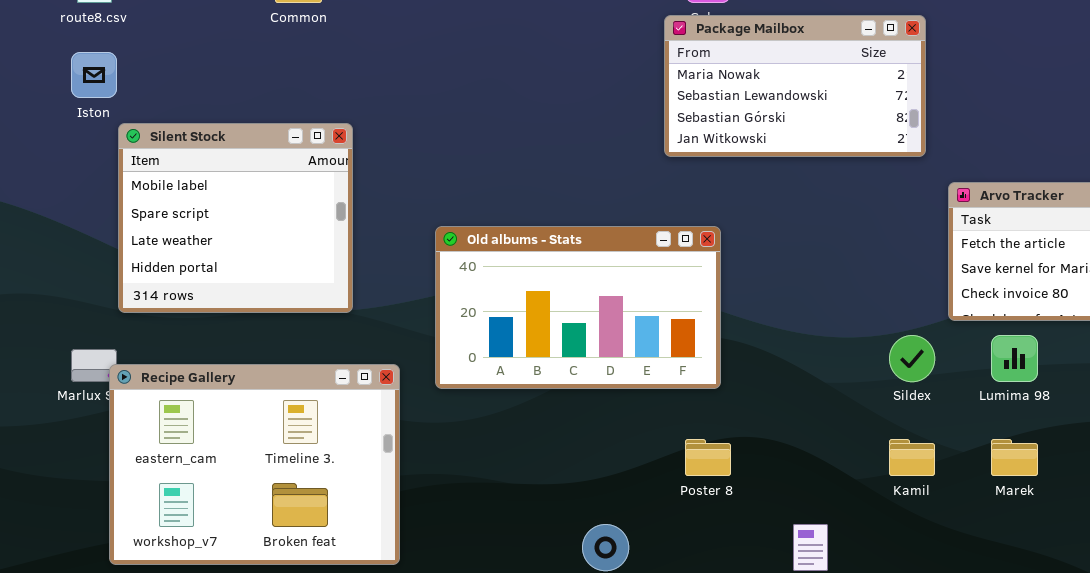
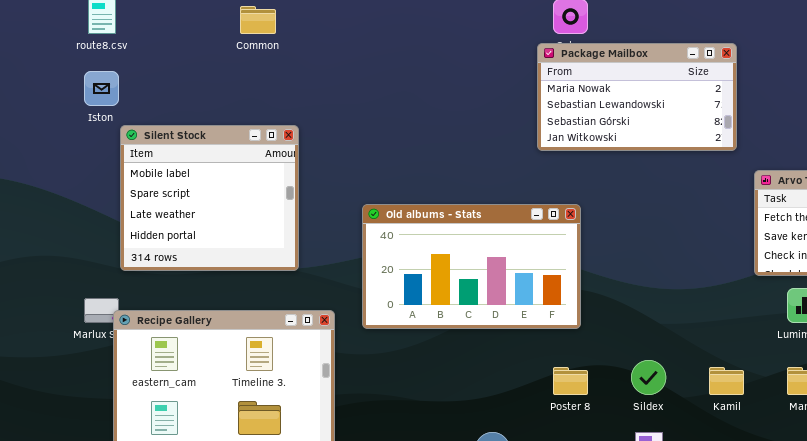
Sildex: [889,335,935,382] -> [631,360,666,395], moved

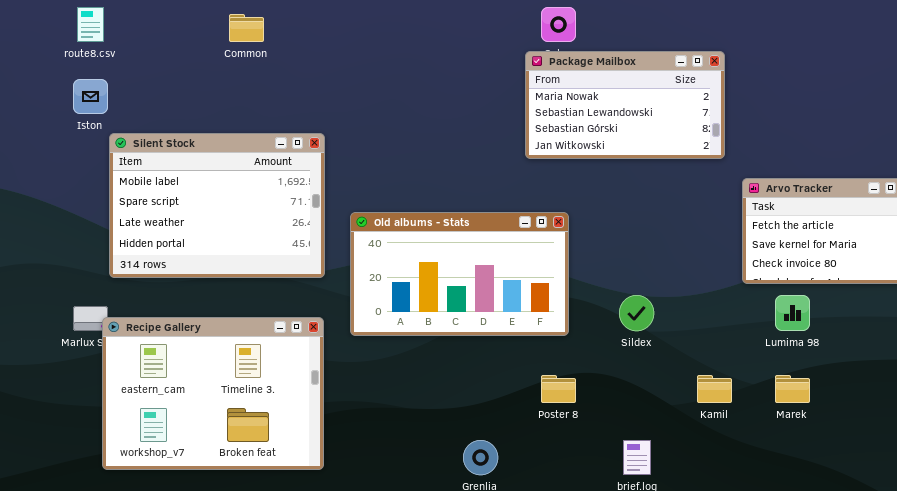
Silent Stock: [120,125,299,271] -> [109,133,325,278], resized
Sildex: [631,360,666,395] -> [619,295,654,331], moved

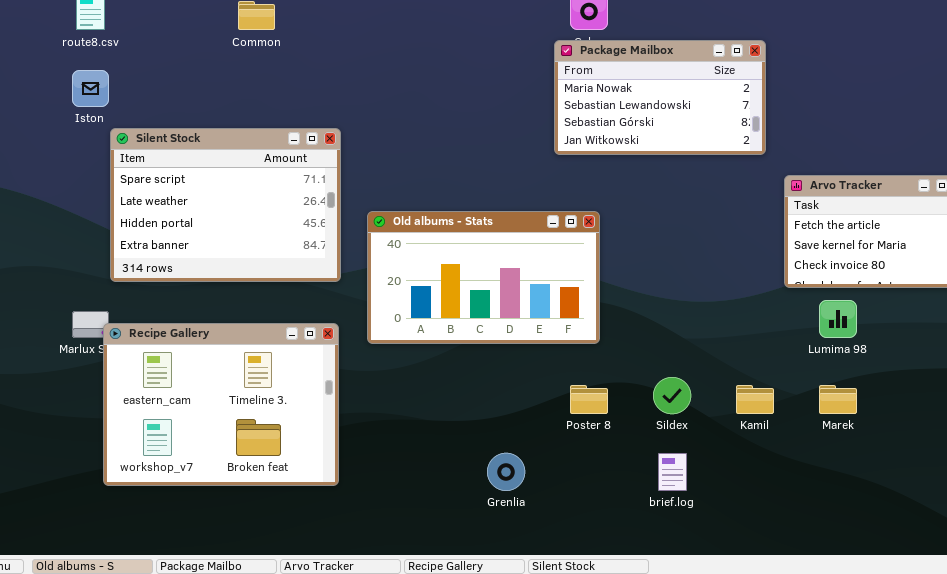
Silent Stock: [109,133,325,278] -> [110,128,341,282], scrolled down 1 row
Sildex: [619,295,654,331] -> [653,377,691,414], moved

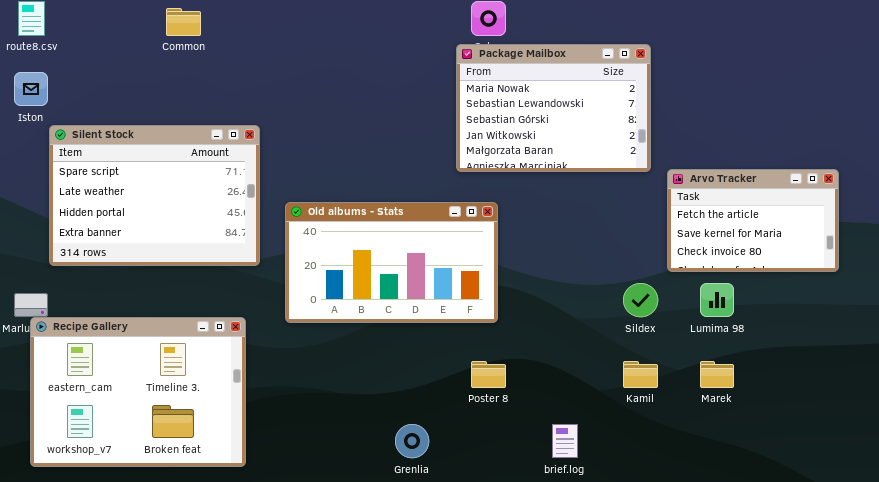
Package Mailbox: [554,40,766,155] -> [456,44,651,172], resized
Recipe Gallery: [103,323,339,486] -> [30,317,246,467], moved
Sildex: [653,377,691,414] -> [623,283,658,317], moved

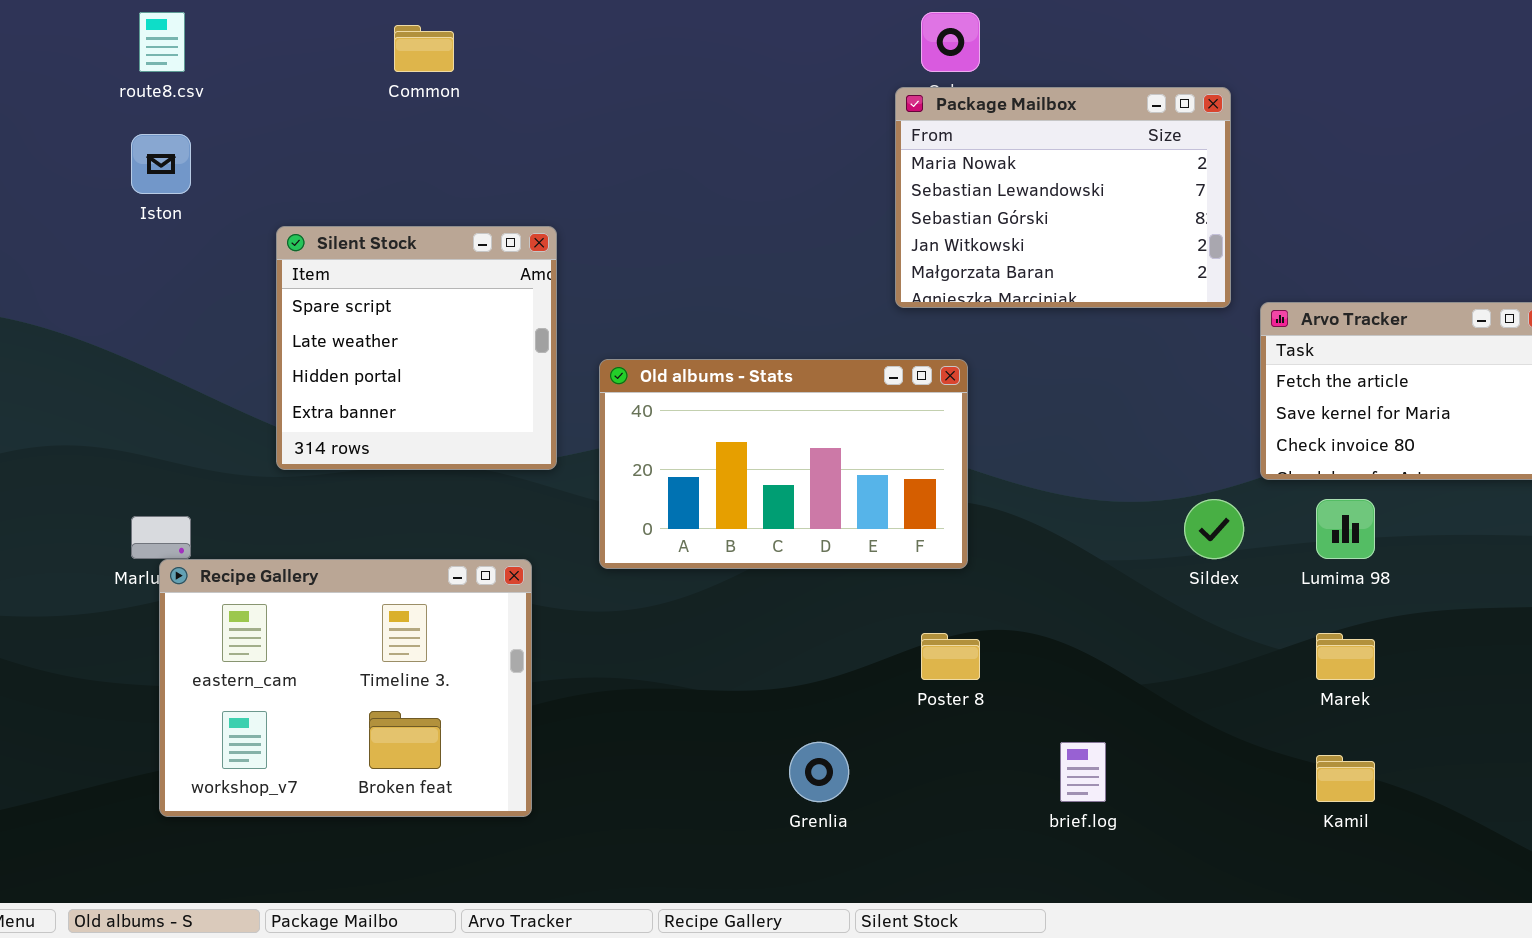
Silent Stock: [49,125,260,266] -> [276,226,557,470], resized
Kamil: [623,361,658,388] -> [1316,755,1375,802], moved

